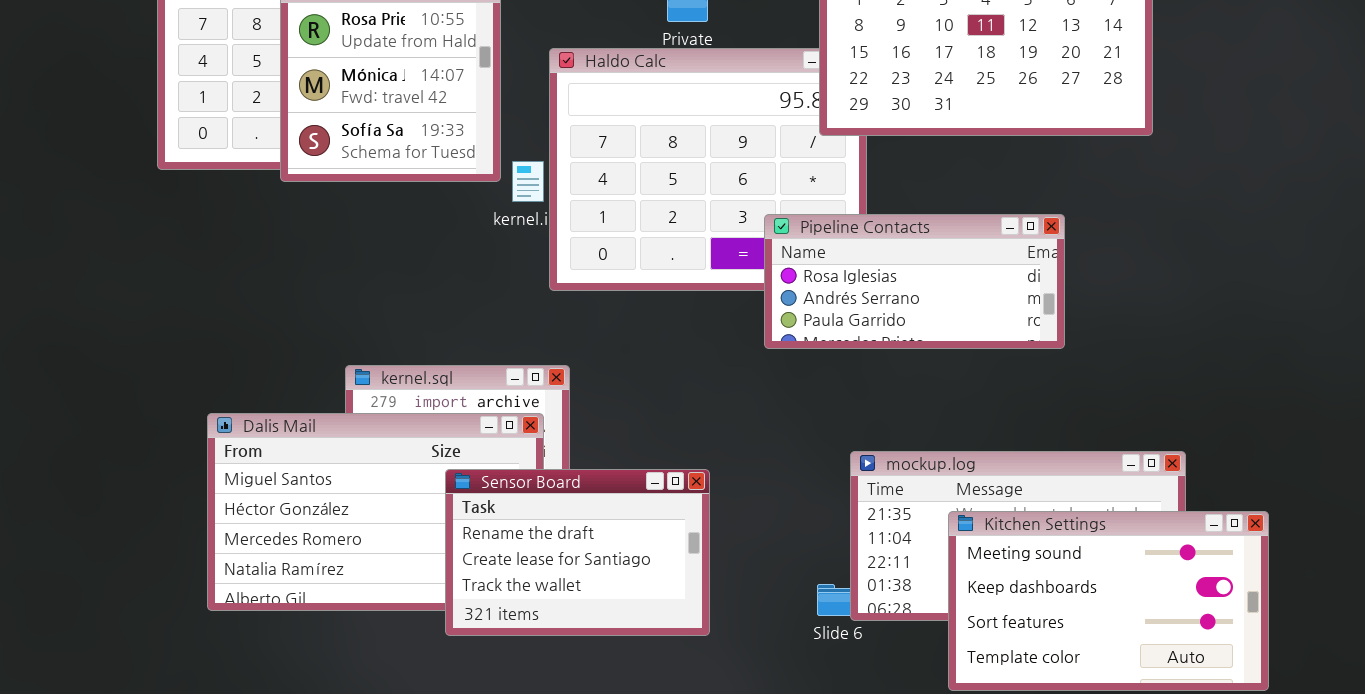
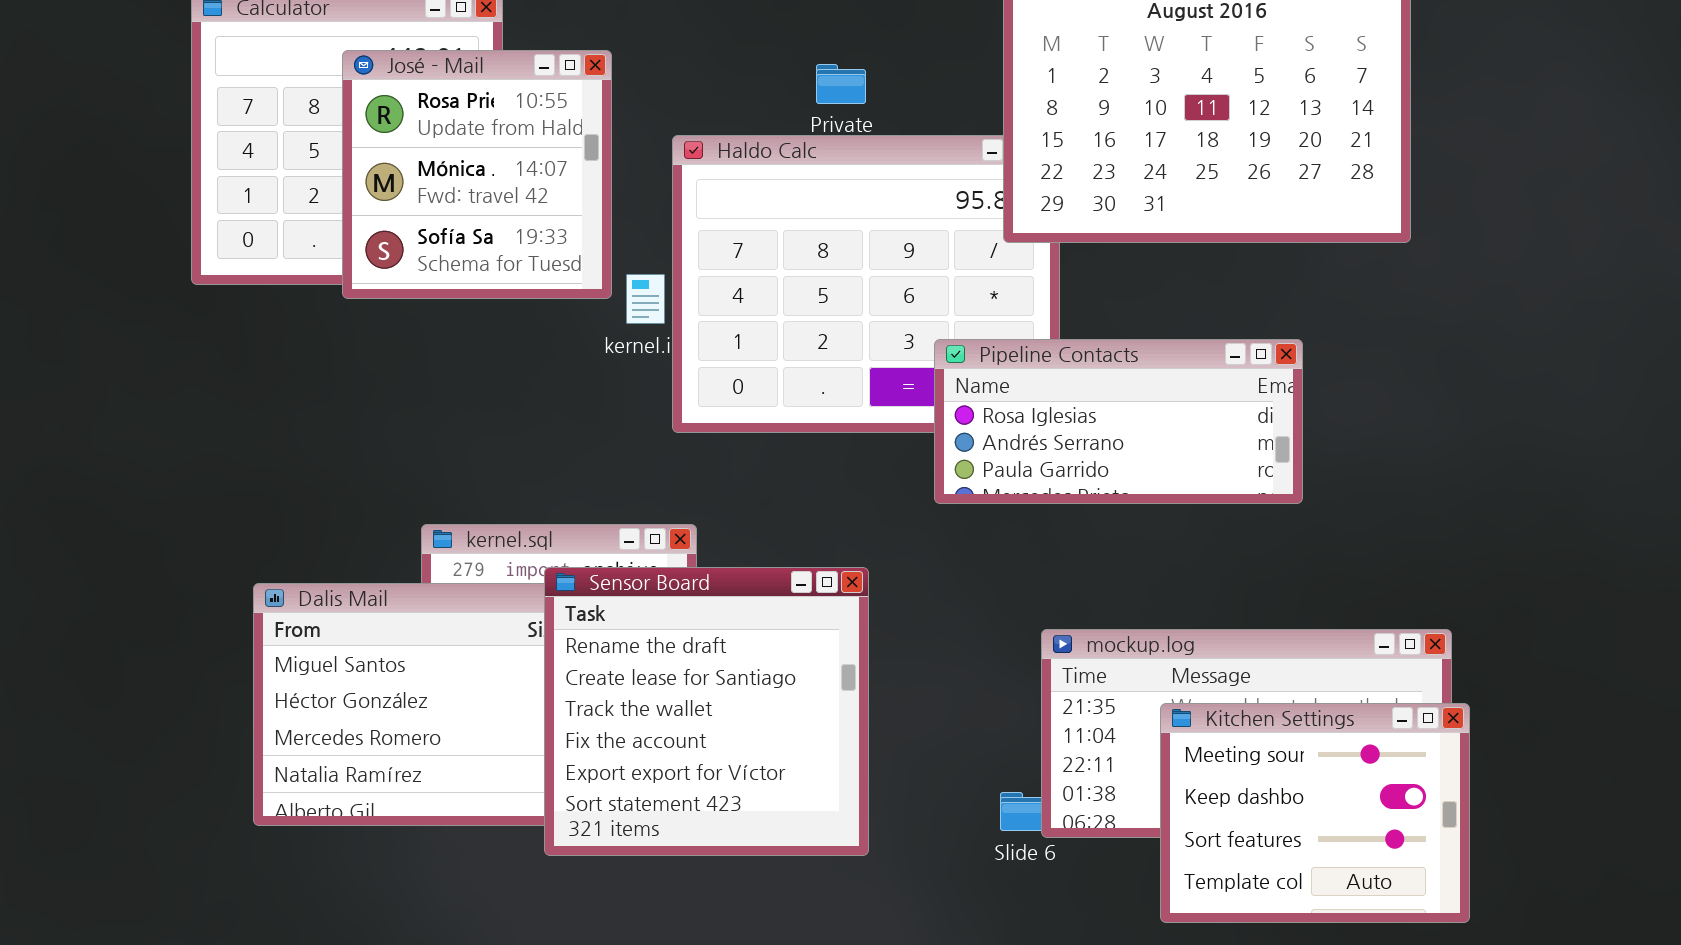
Sensor Board: [445,469,710,636] -> [544,567,869,856], resized
Kitchen Settings: [948,511,1269,691] -> [1160,703,1470,923], resized

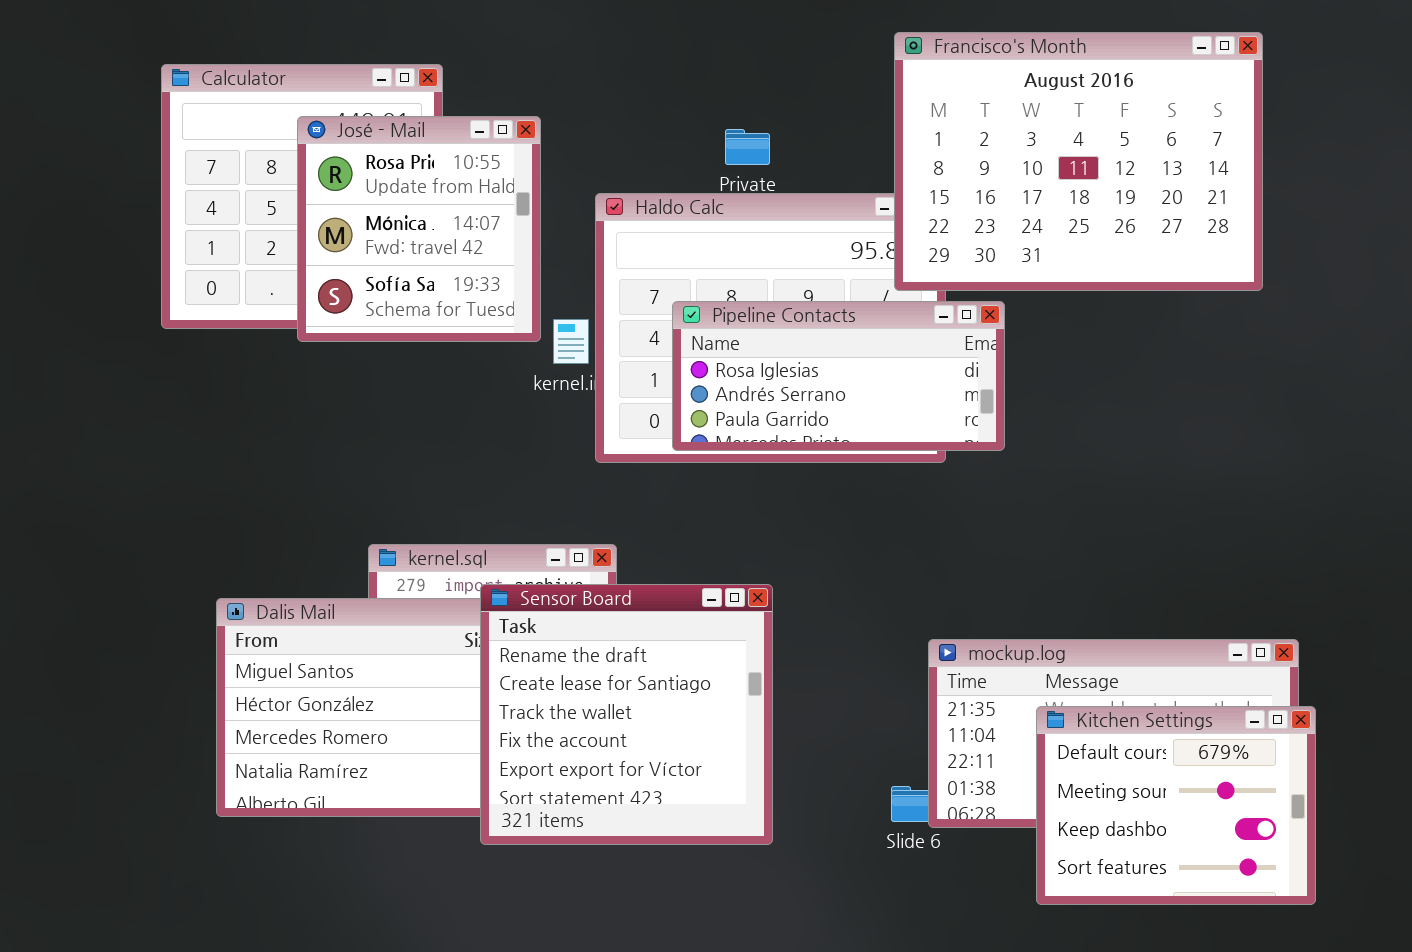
Pipeline Contacts: [934,339,1303,504] -> [672,301,1005,451], moved
Kitchen Settings: [1160,703,1470,923] -> [1036,706,1316,905], scrolled up 1 row

